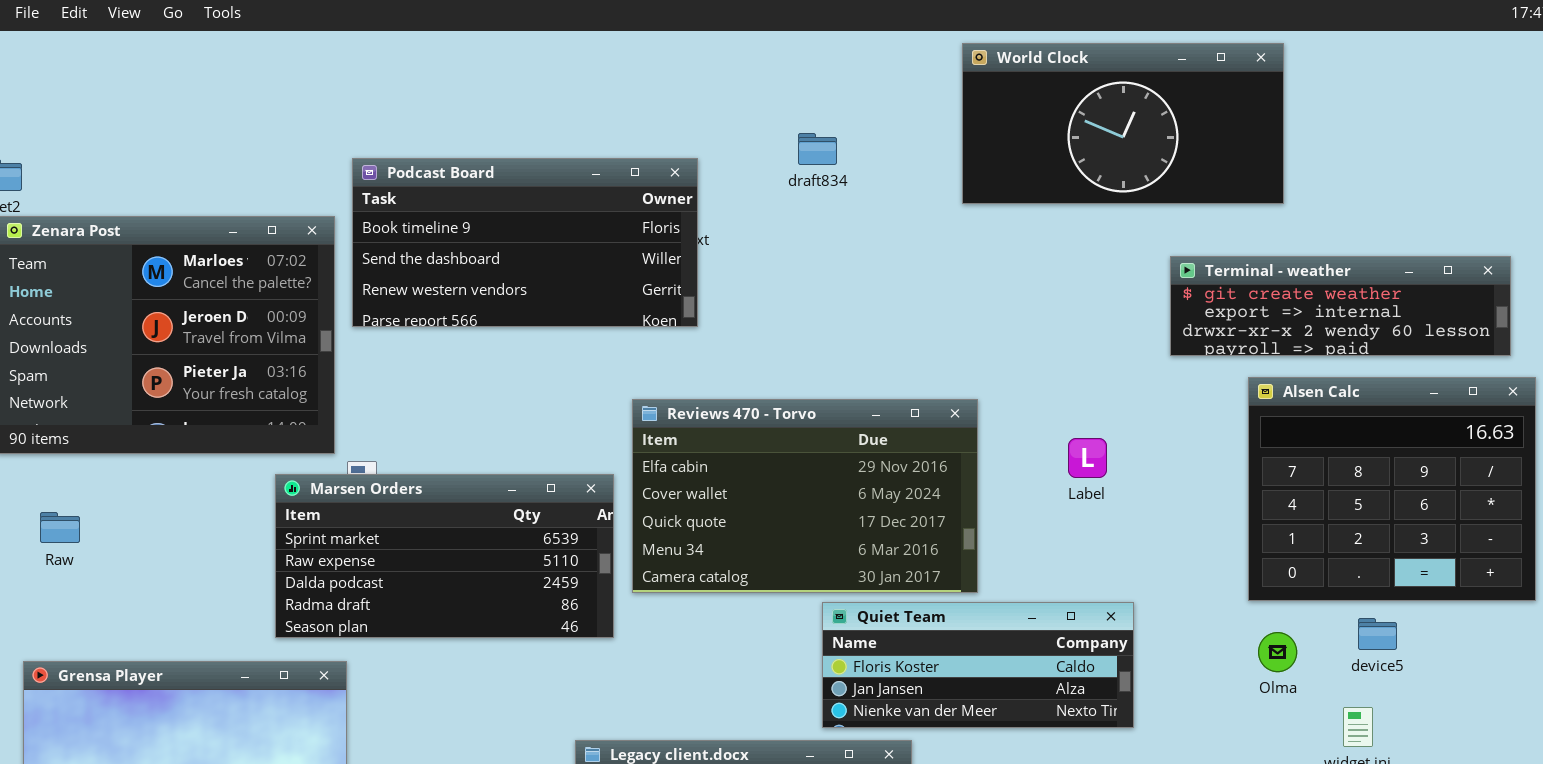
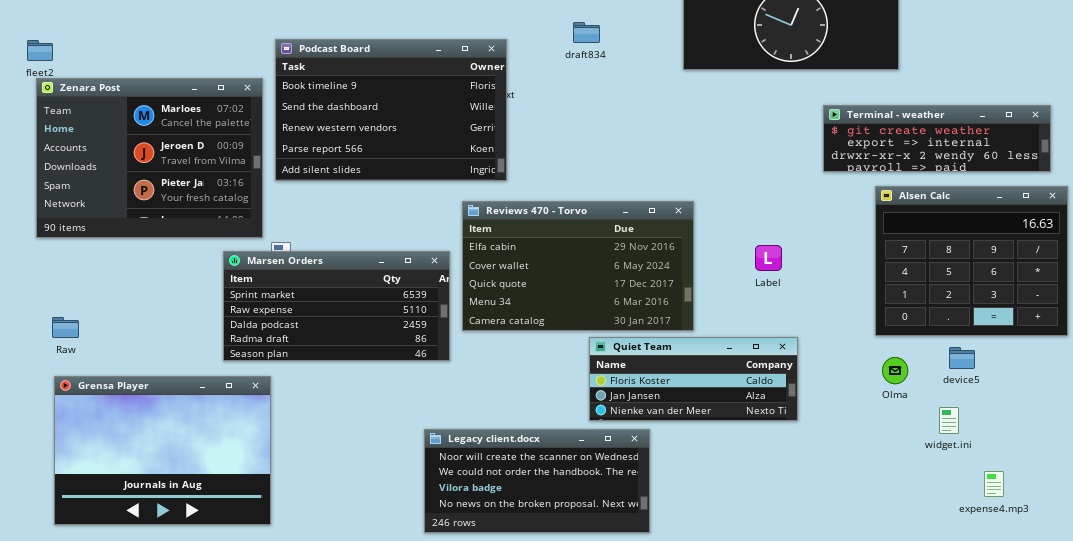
Podcast Board: [352,158,698,327] -> [275,39,507,181], resized
Label: [1068,438,1107,478] -> [755,245,782,271], moved
Raw: [40,512,80,543] -> [52,317,79,338], moved

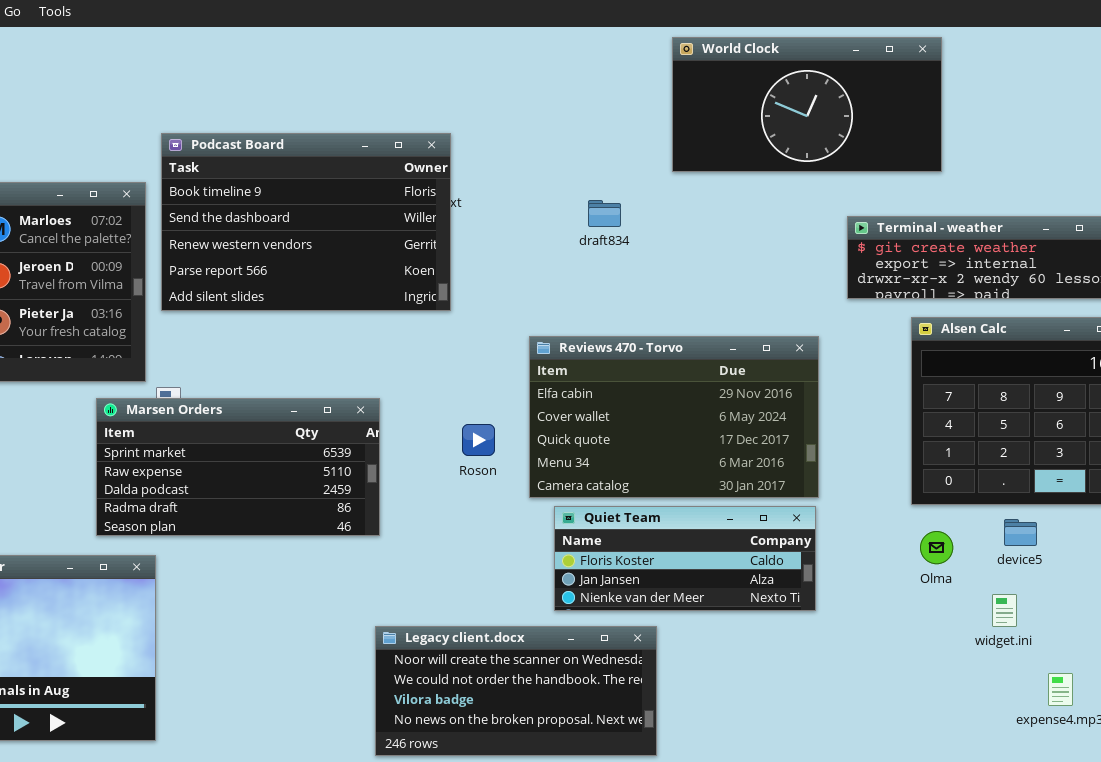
draft834: [573,22,600,43] -> [588,200,621,227], moved
Reviews 470 - Torvo: [462,201,694,331] -> [529,336,819,498], moved
Legacy client.docx: [424,429,650,533] -> [375,626,657,756], moved

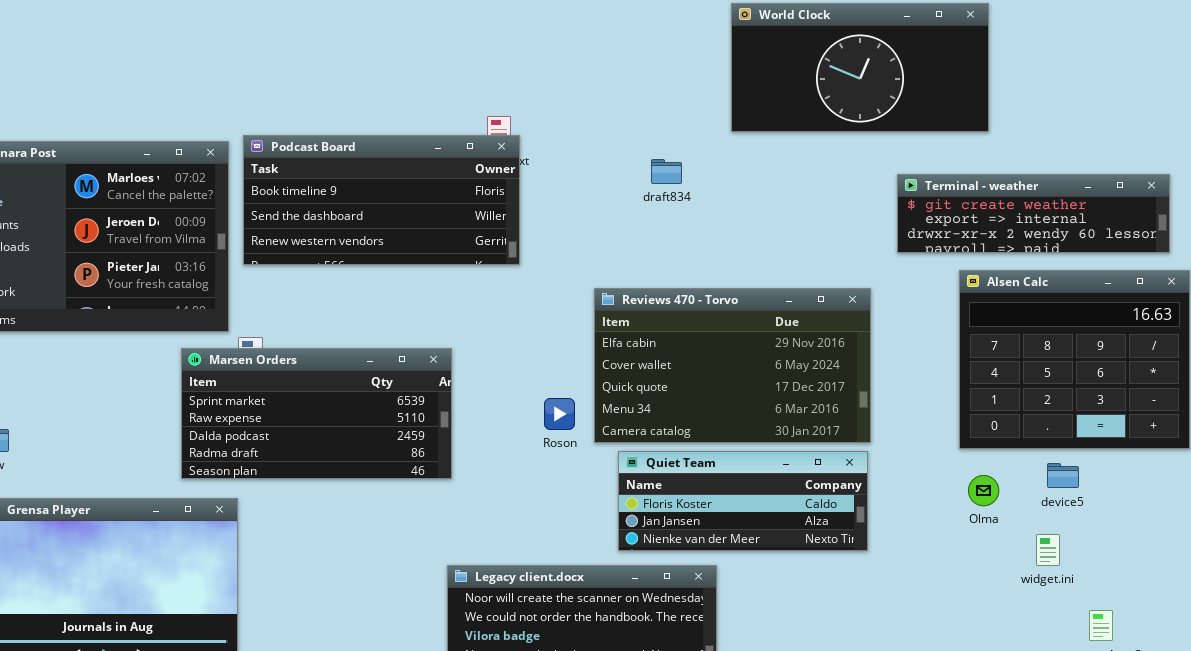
Podcast Board: [161,133,451,311] -> [243,135,520,265], resized
Roson: [462,424,495,456] -> [544,398,575,430], moved

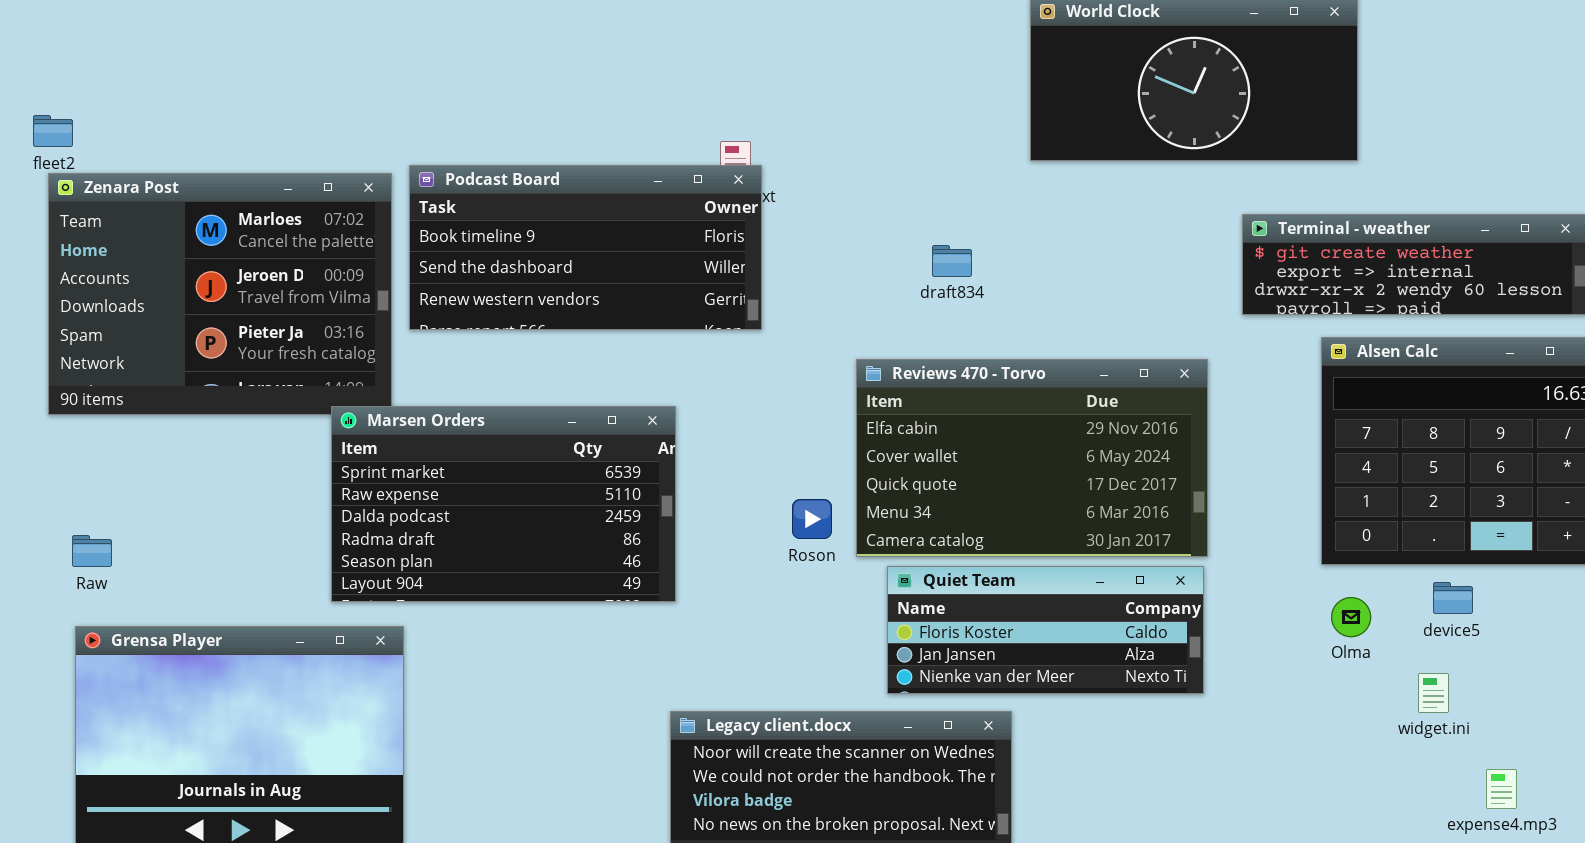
draft834: [651,159,682,184] -> [932,245,972,277], moved
Marsen Orders: [181,348,452,479] -> [331,406,676,602], resized

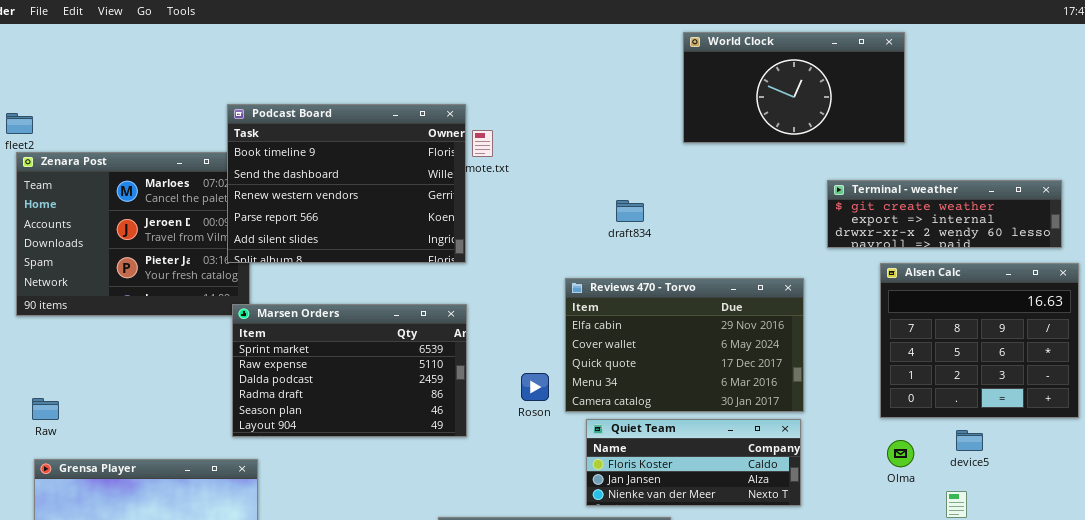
Podcast Board: [409,165,762,330] -> [227,104,466,263], moved, resized
Marsen Orders: [331,406,676,602] -> [232,304,467,437], moved

